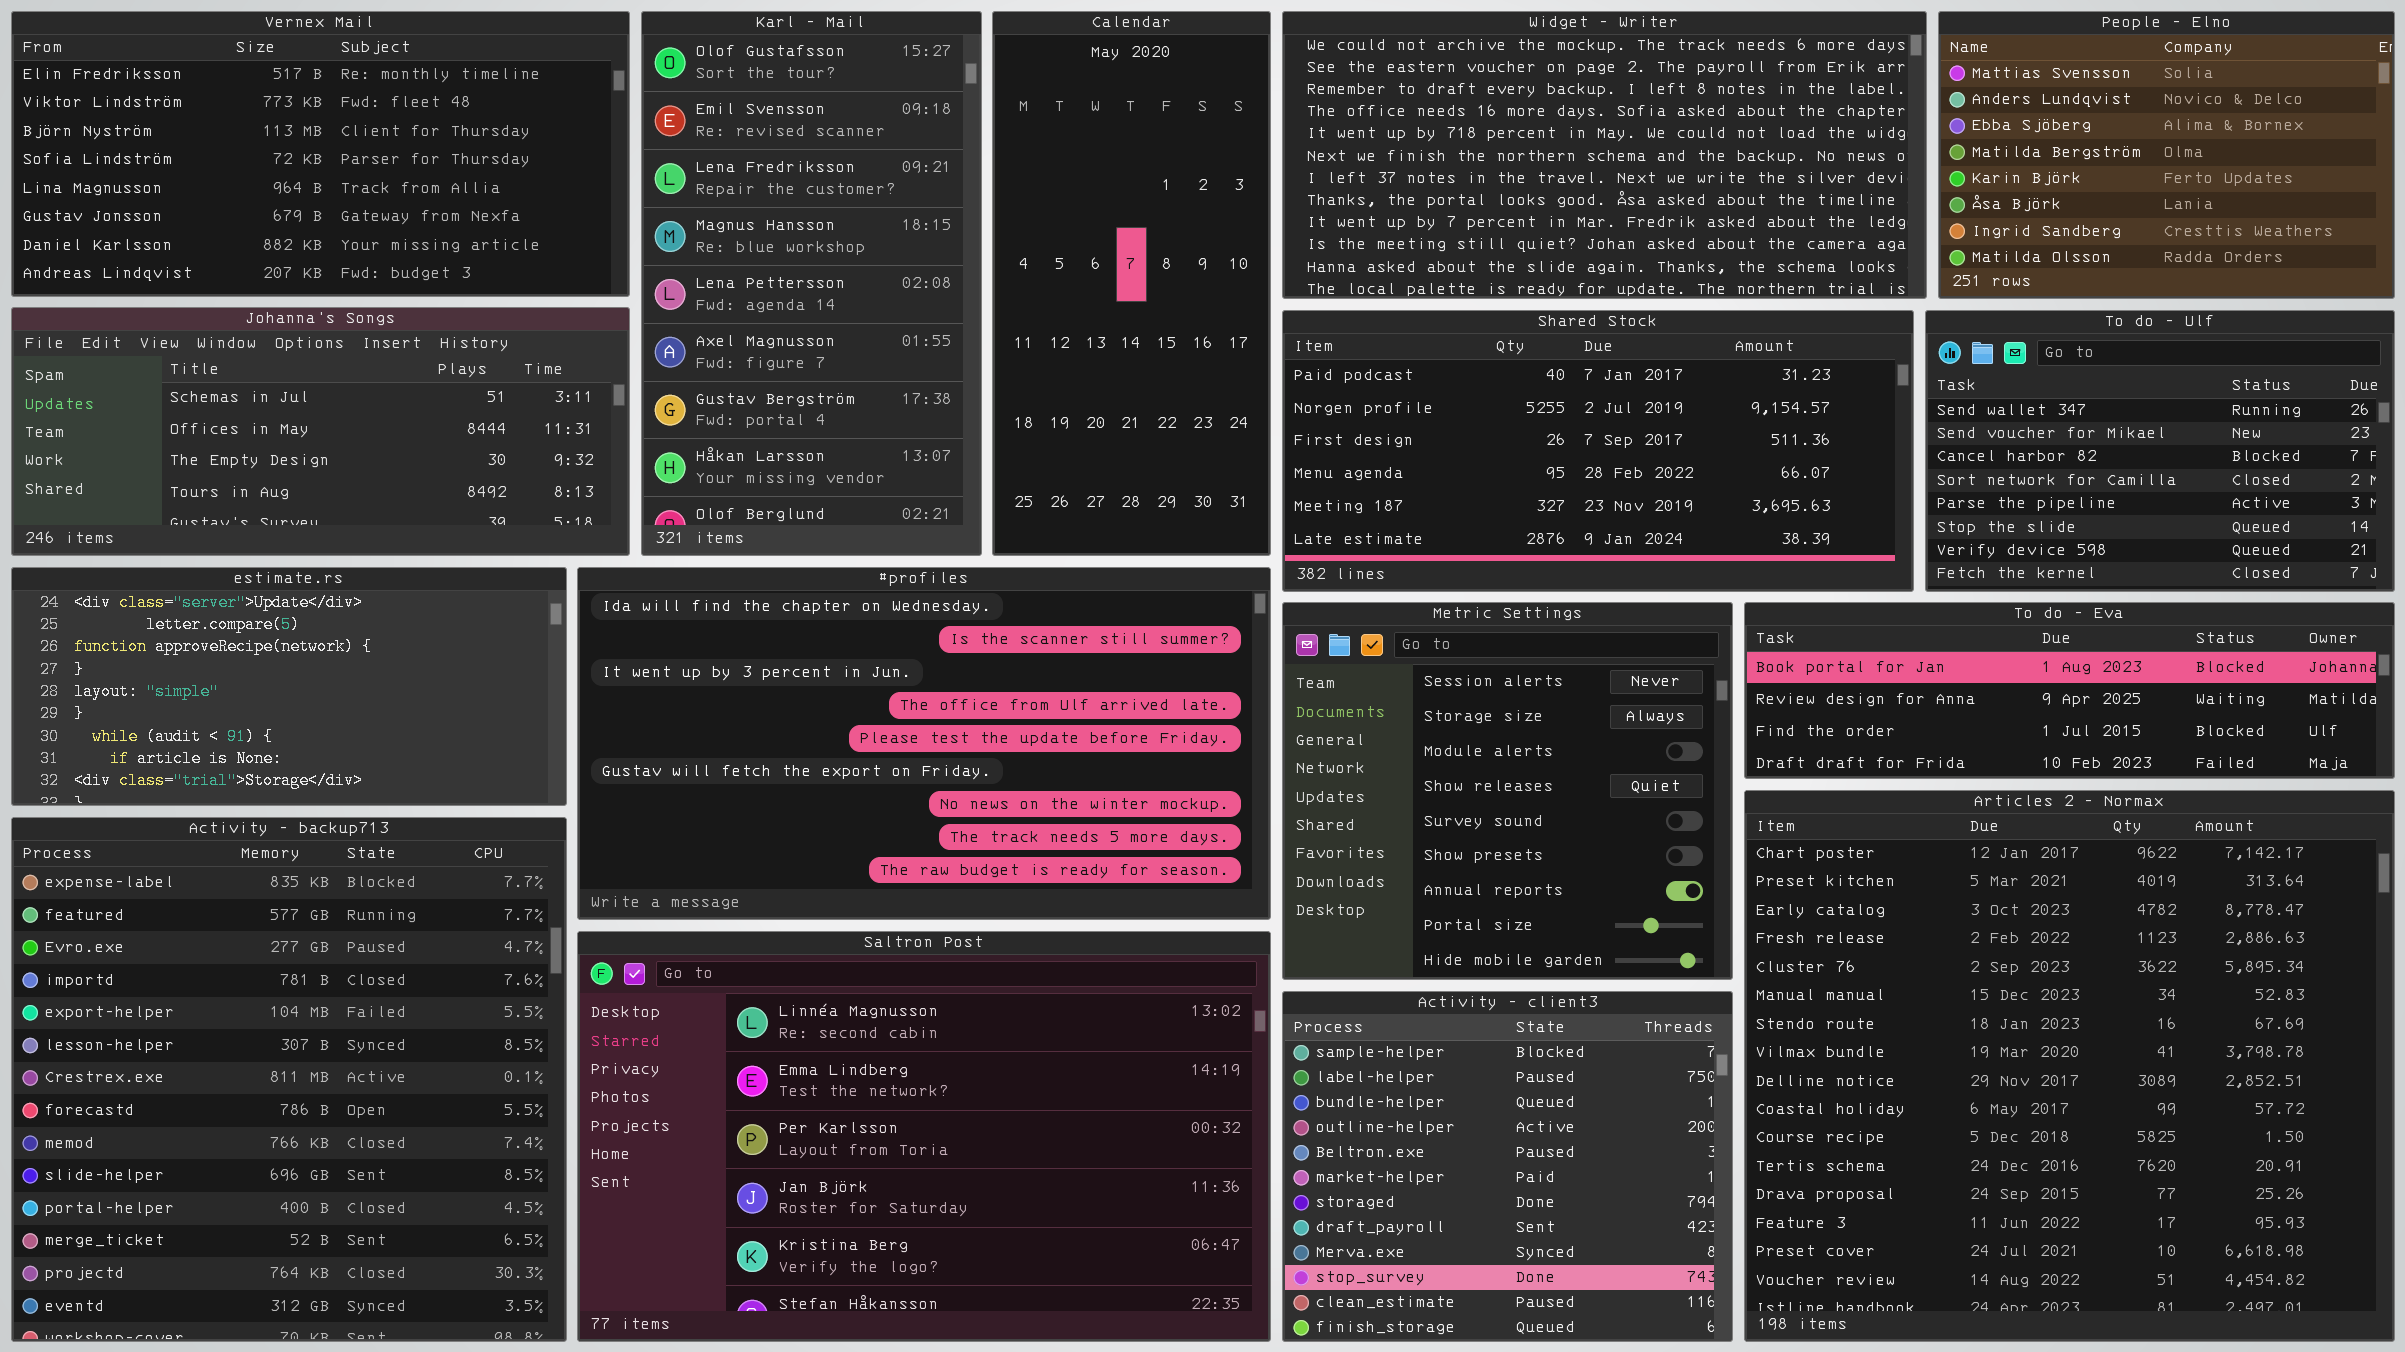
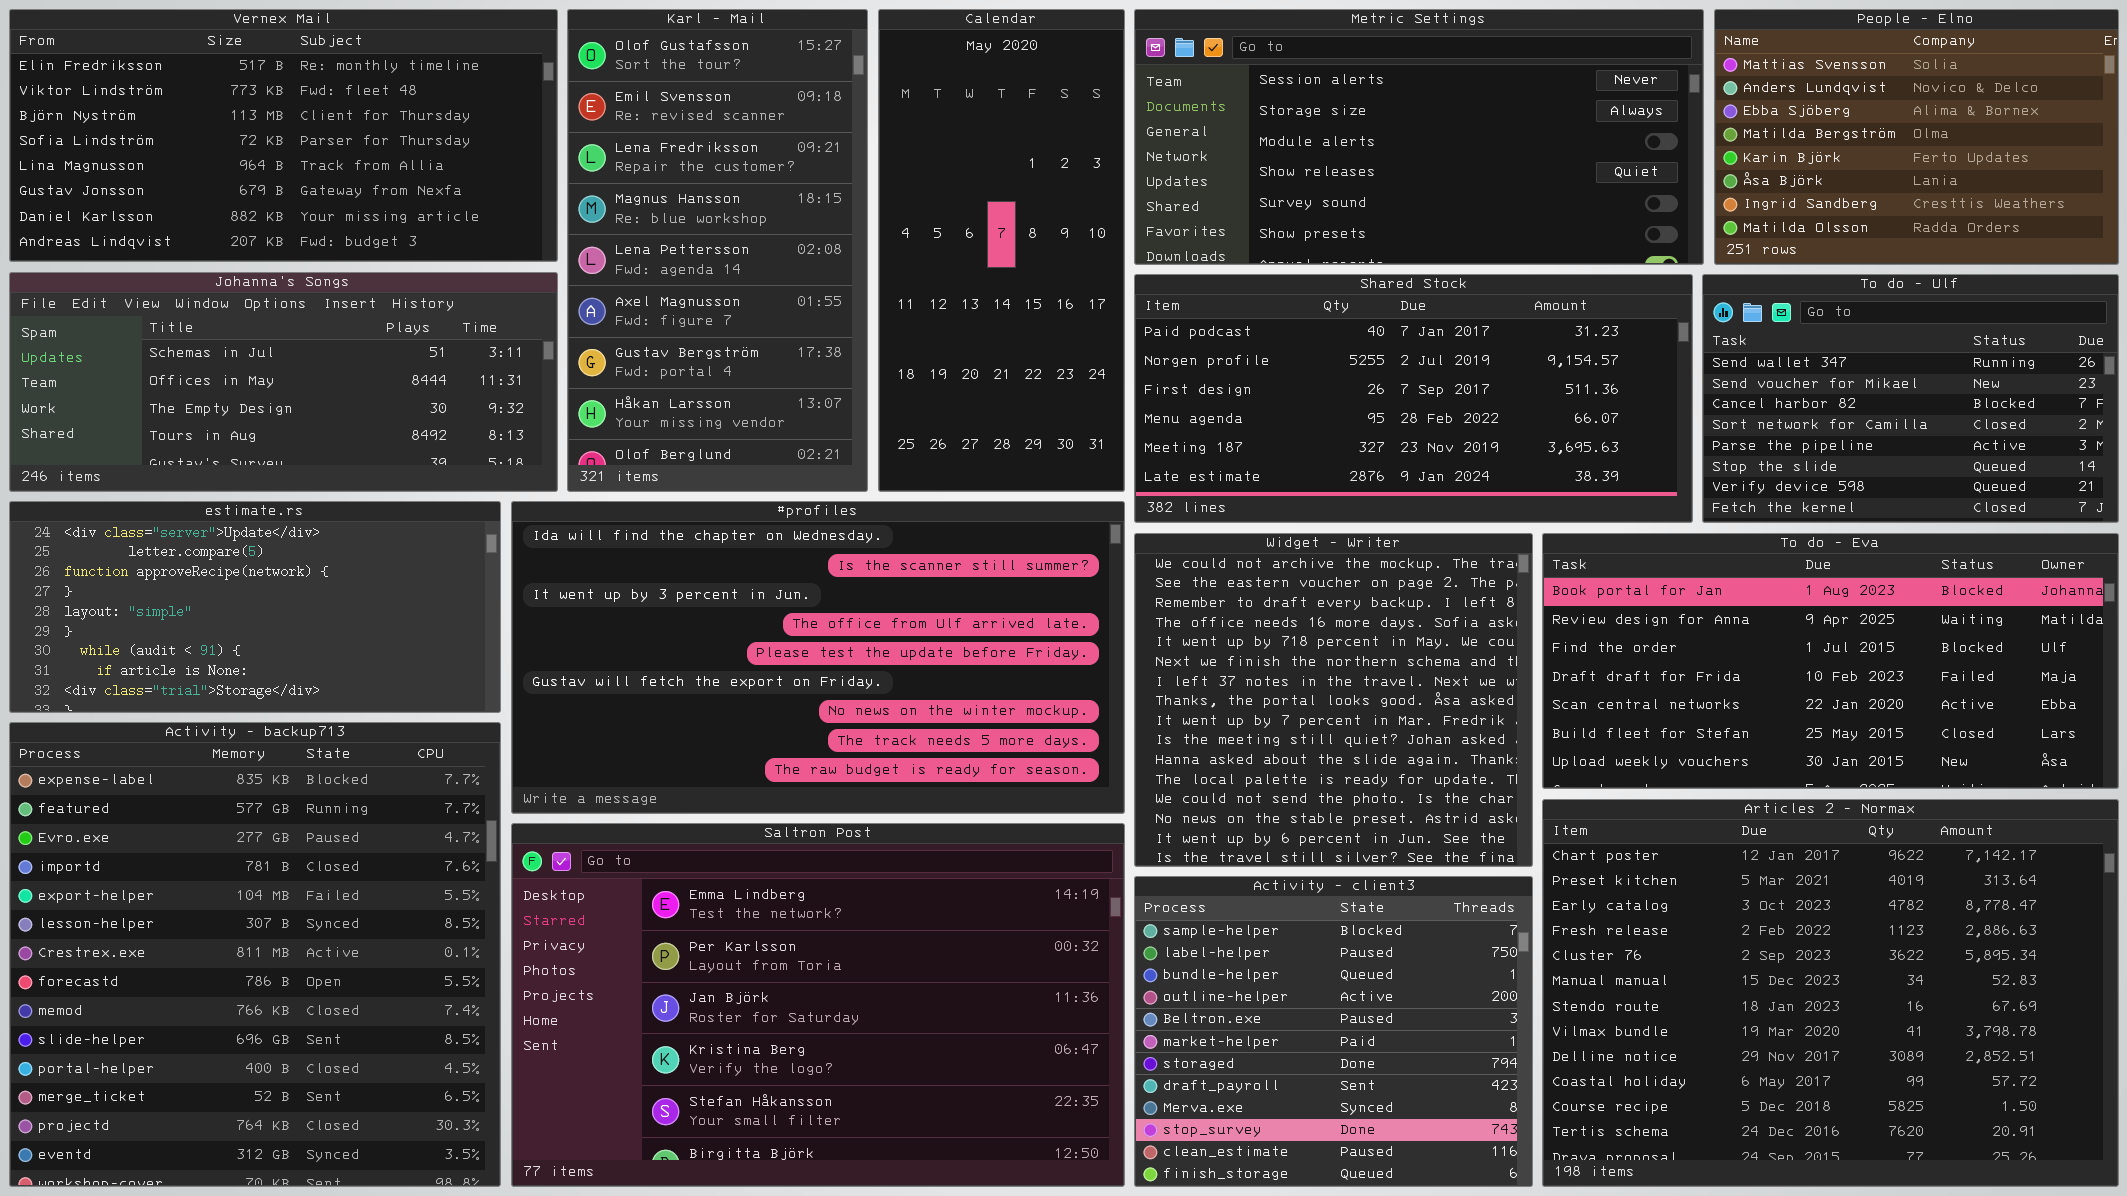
Widget - Writer: [1282,11,1927,299] -> [1134,533,1533,867], moved, resized
Metric Settings: [1282,602,1733,980] -> [1134,9,1704,265], moved, resized
To do - Eva: [1744,602,2395,779] -> [1542,533,2119,789], resized
Articles 2 - Normax: [1744,790,2395,1342] -> [1542,799,2119,1187], resized
Saltron Post: [577,931,1271,1342] -> [511,823,1125,1187], scrolled down 1 row

